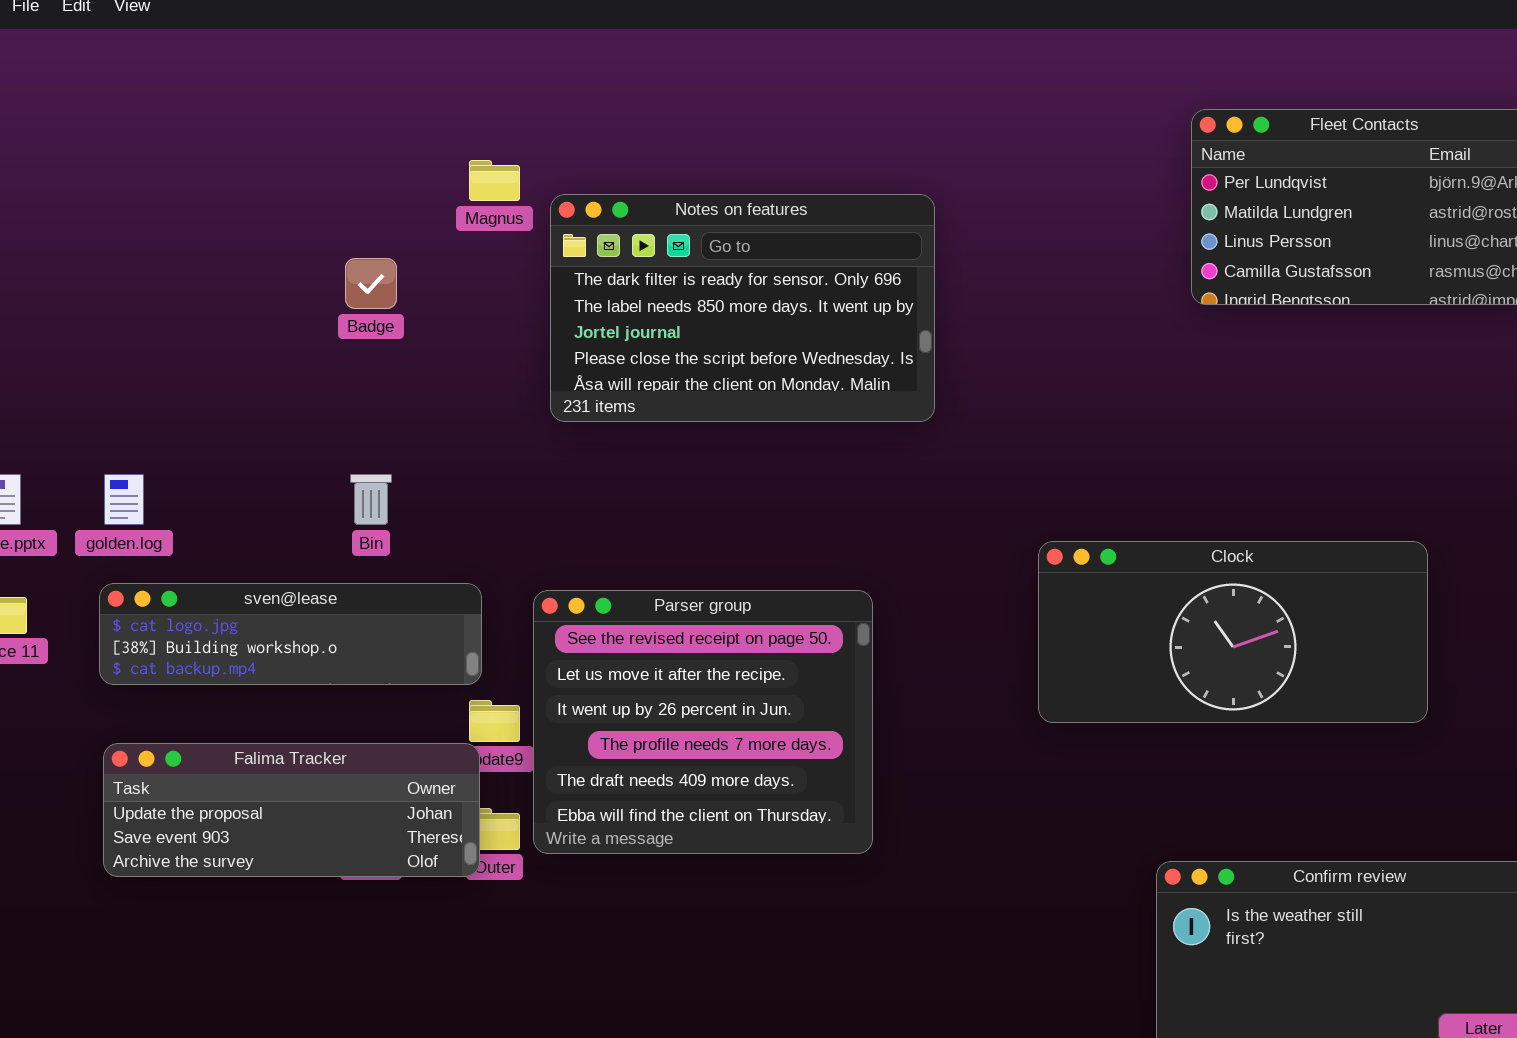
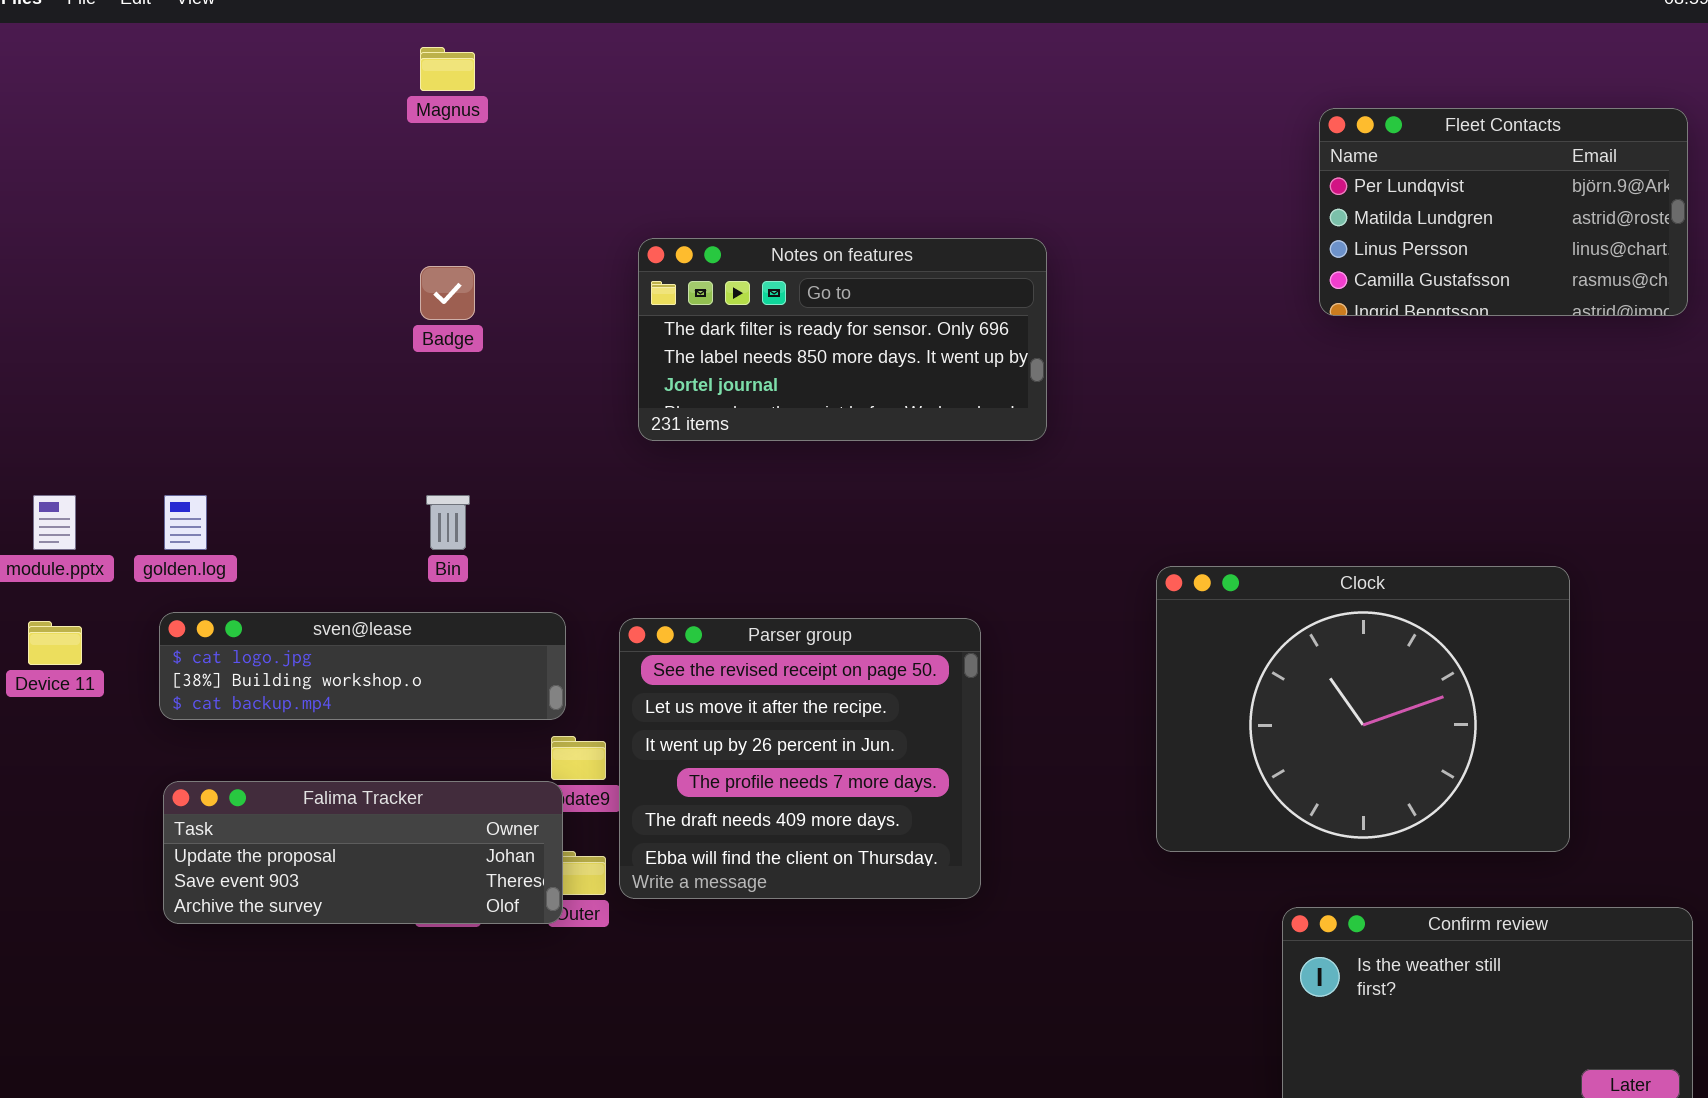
Magnus: [469,160,520,201] -> [420,47,475,91], moved
Notes on features: [550,194,935,422] -> [638,238,1047,441], resized
Clock: [1038,541,1428,723] -> [1156,566,1570,852], resized

